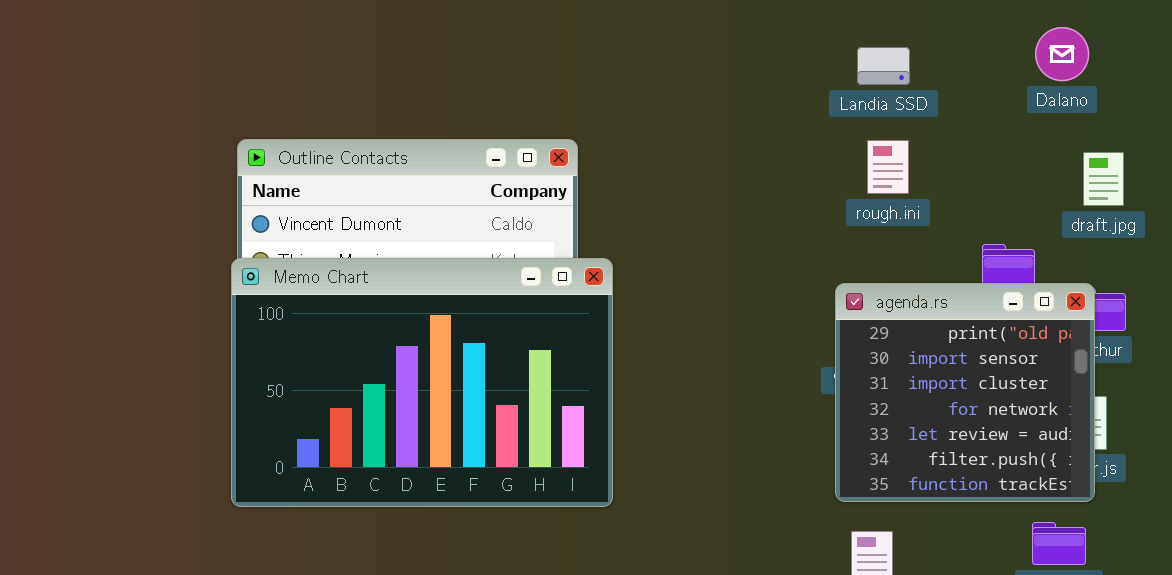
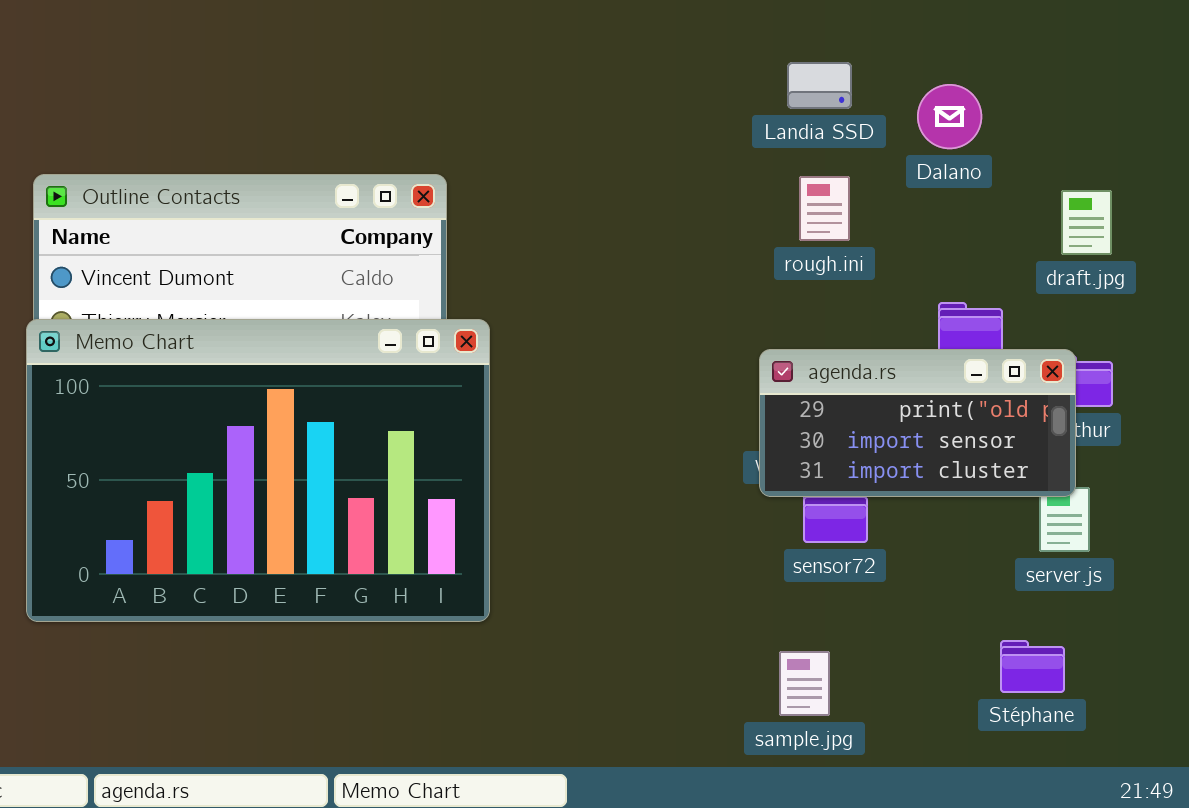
Dalano: [1035,27,1089,81] -> [917,84,982,149], moved
agenda.rs: [835,283,1095,502] -> [759,349,1076,497], resized

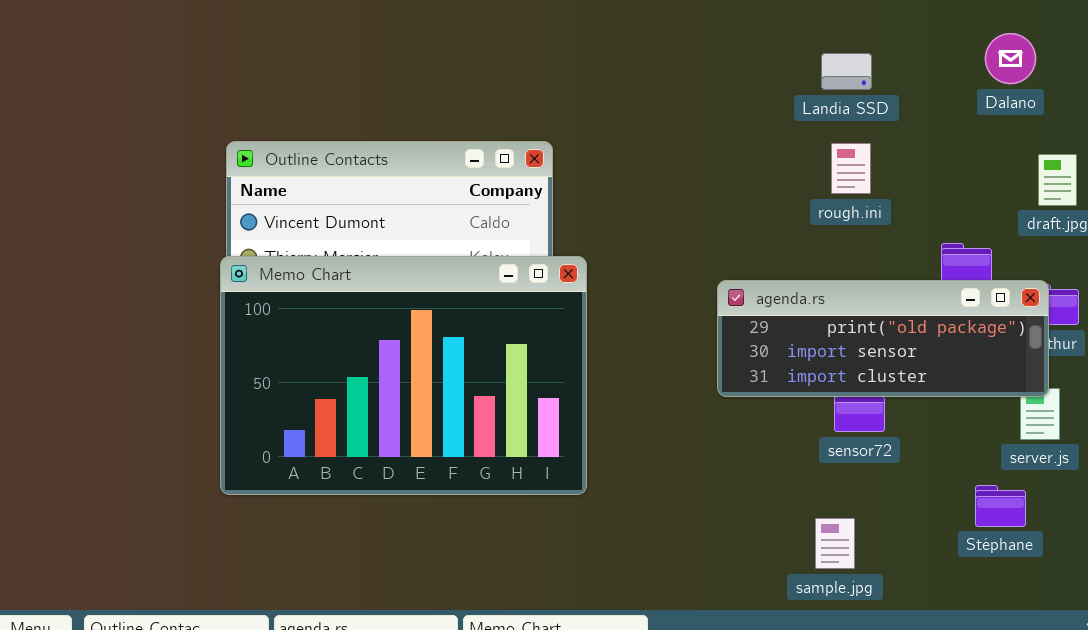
Dalano: [917,84,982,149] -> [985,33,1036,84], moved
agenda.rs: [759,349,1076,497] -> [717,280,1049,397], resized
Stéphane: [1000,640,1065,693] -> [975,485,1026,527], moved

